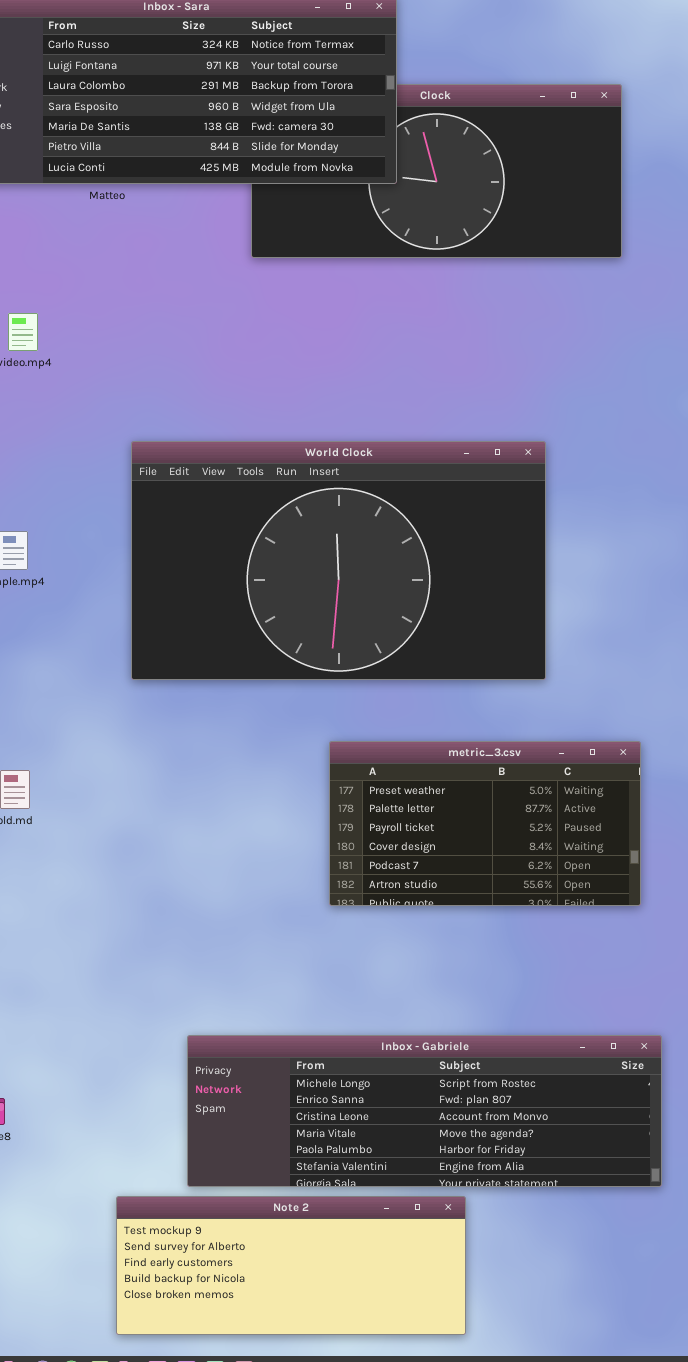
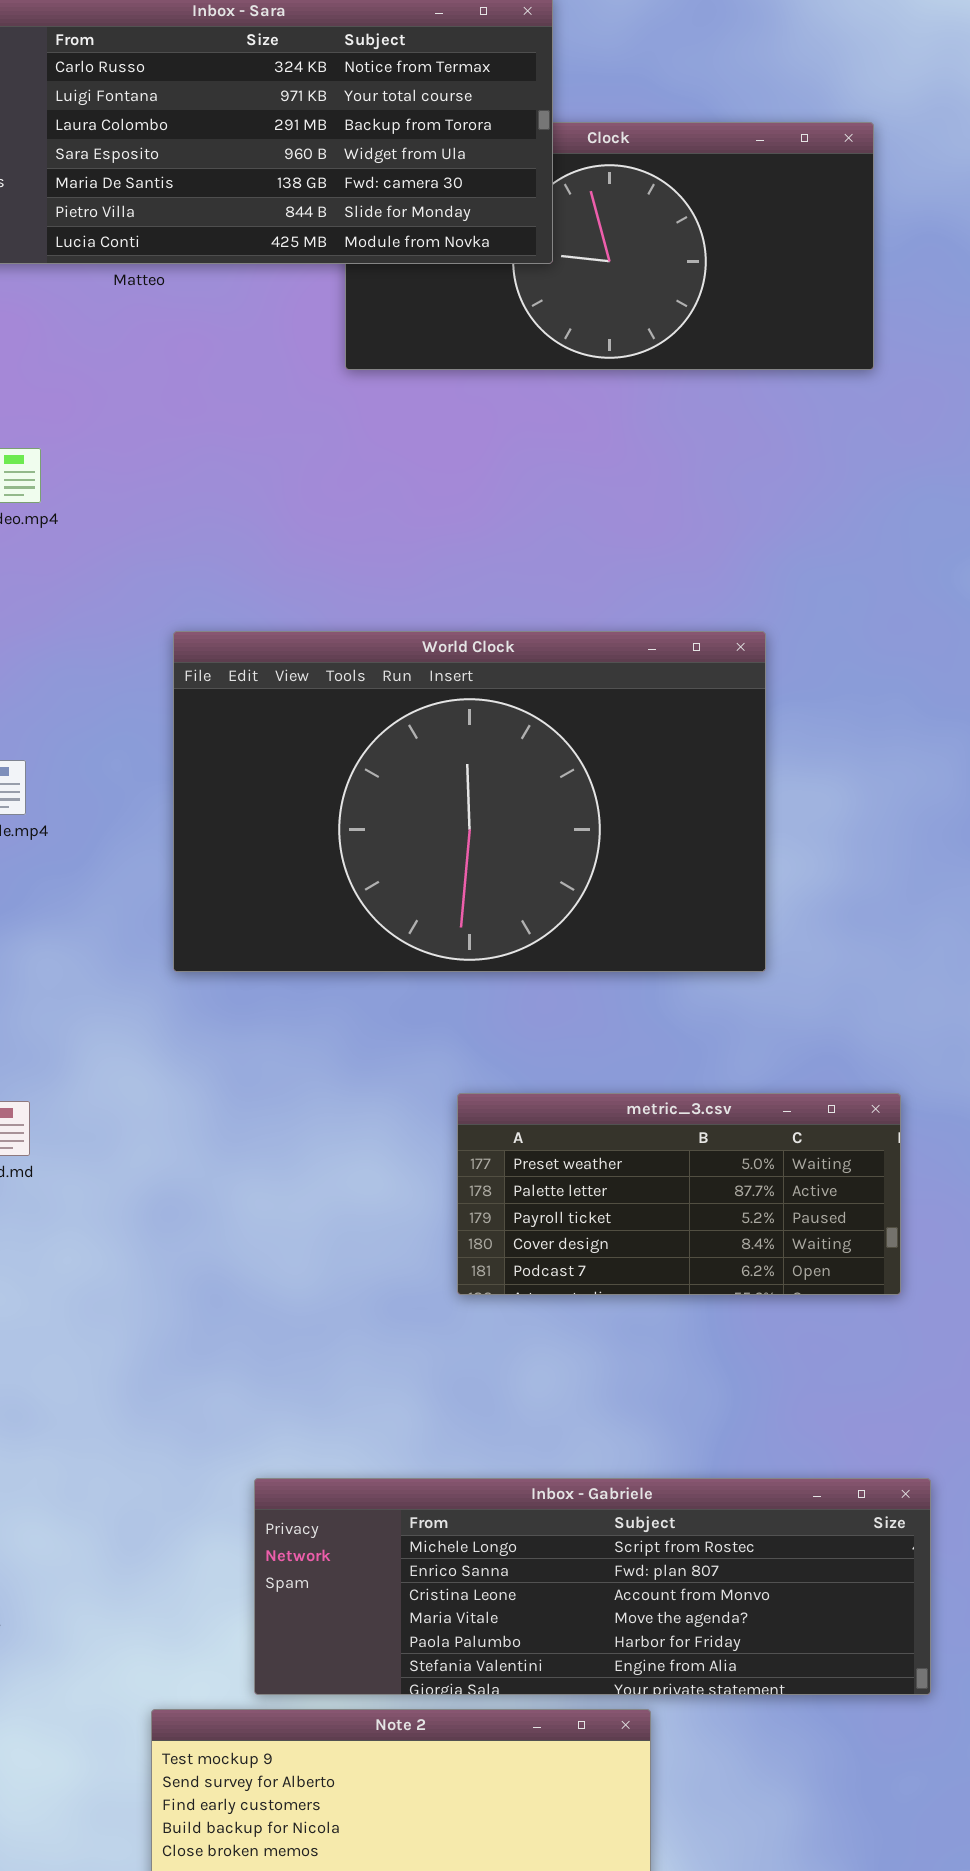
metric_3.csv: [329,741,641,906] -> [457,1093,901,1295], resized

